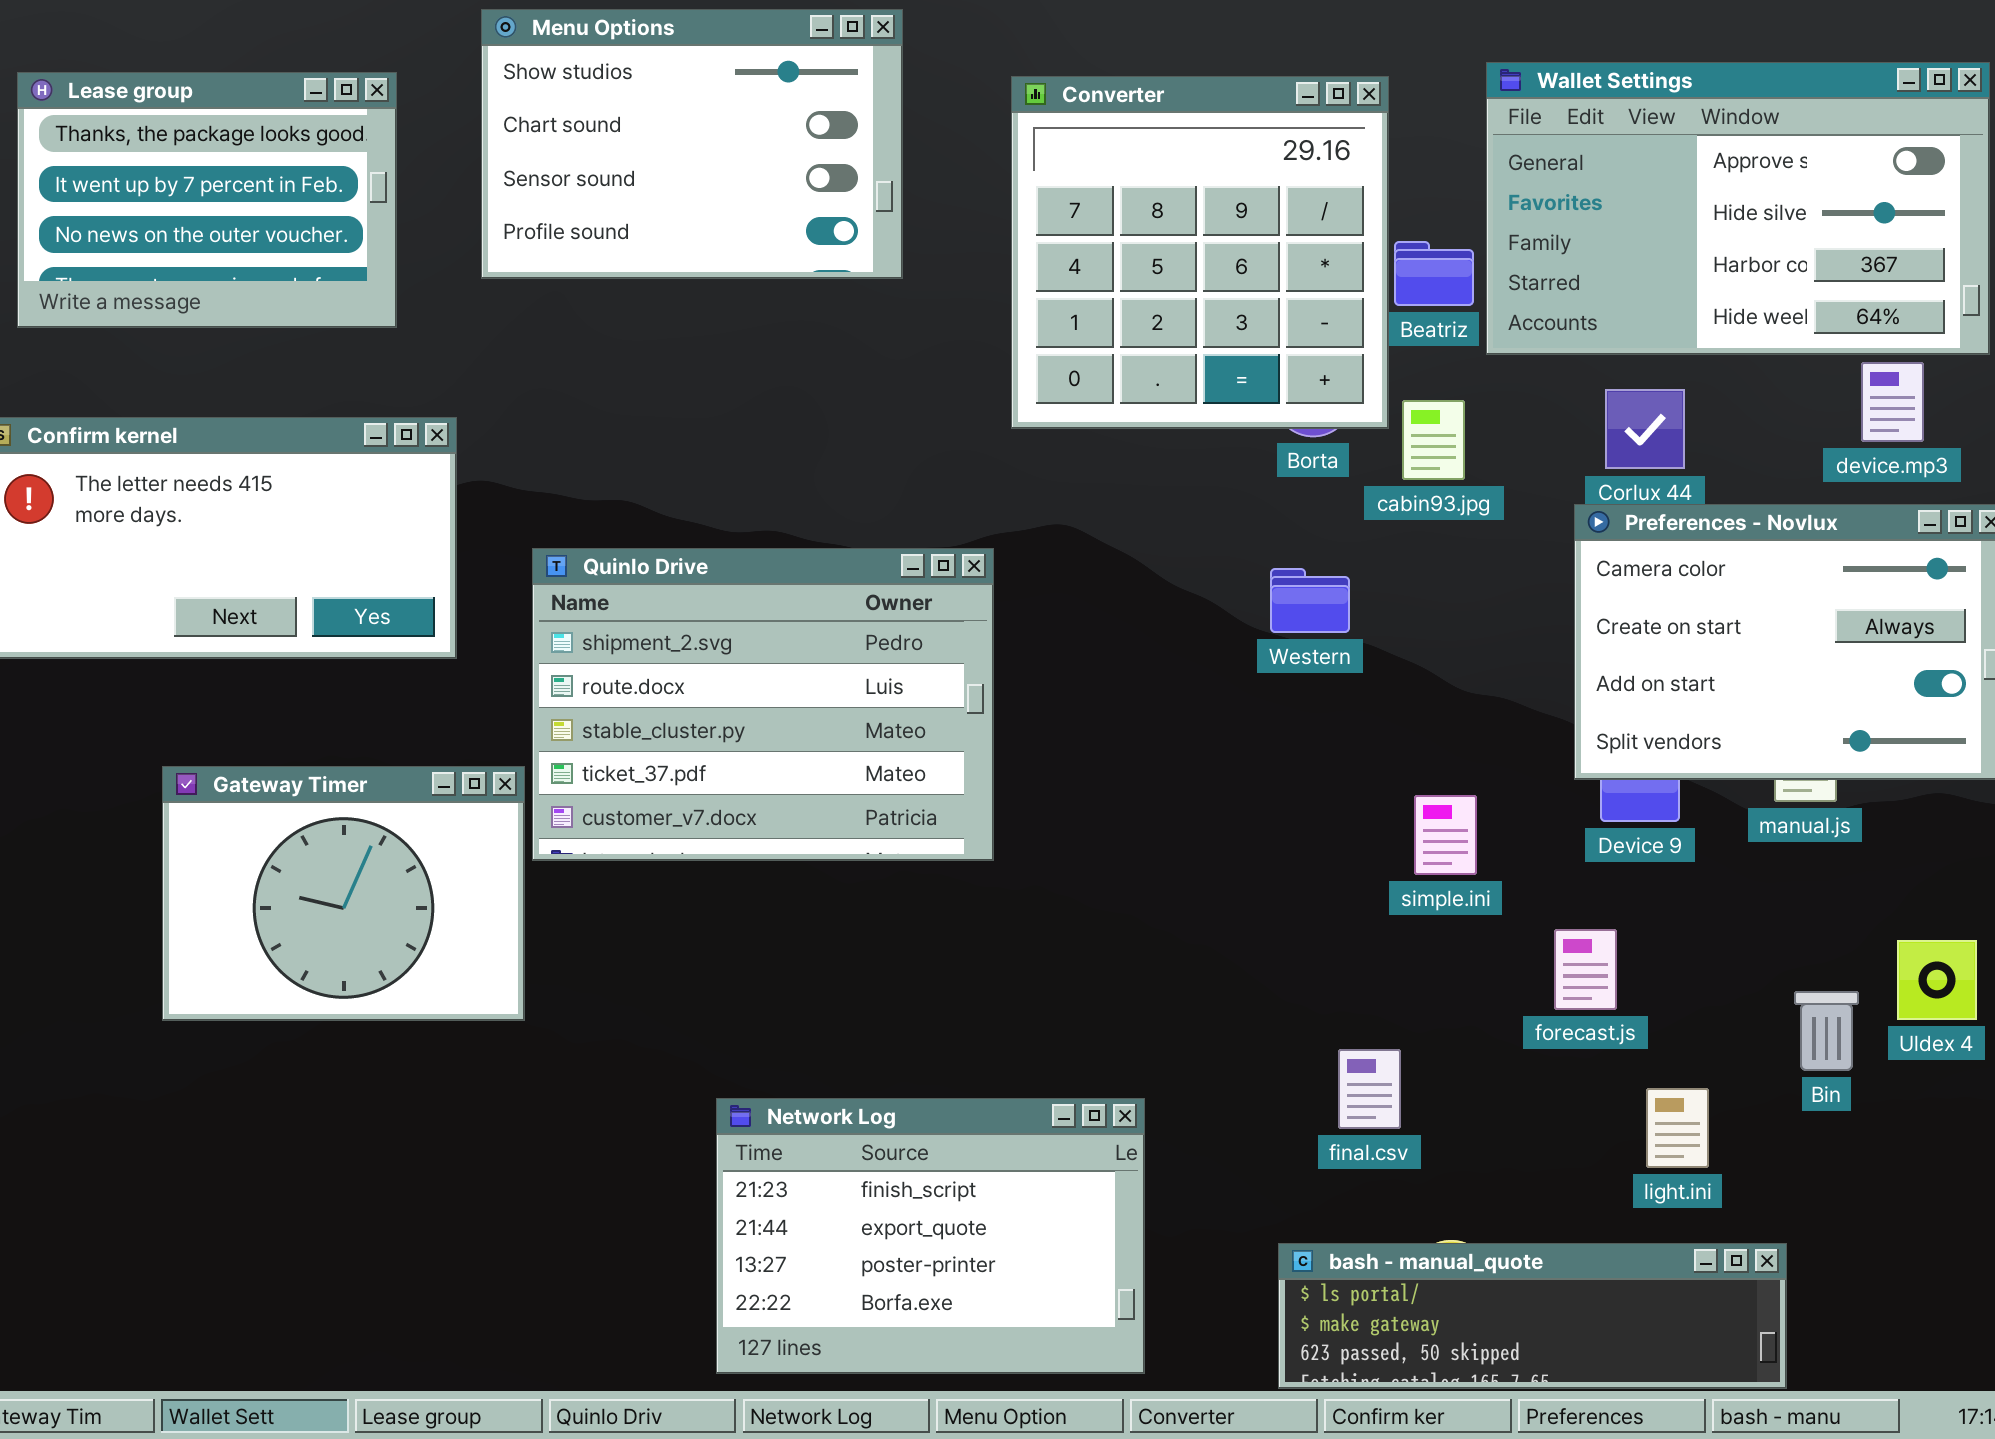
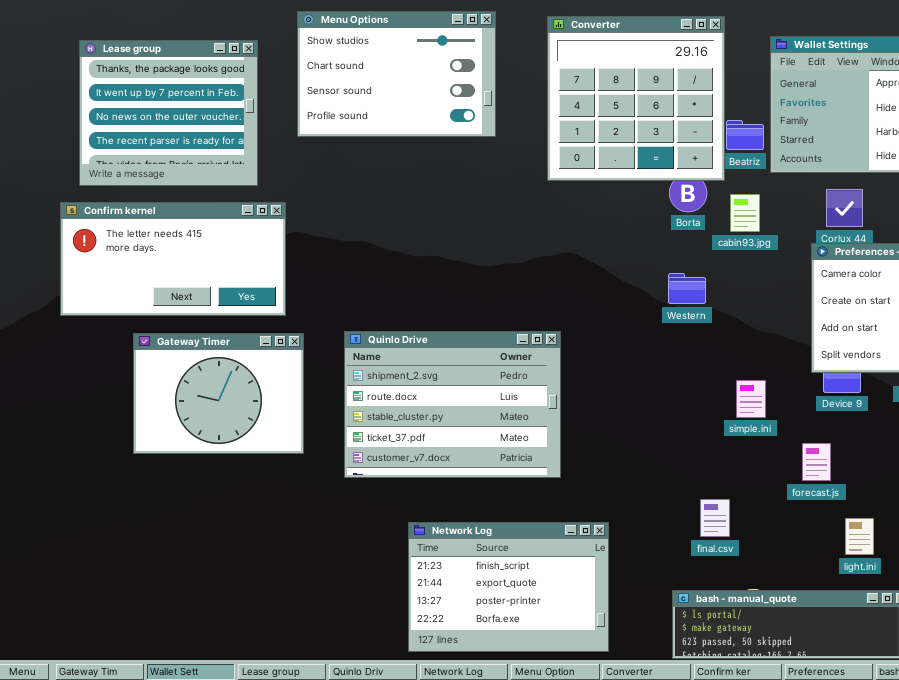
Lease group: [17,72,397,328] -> [79,40,258,186], resized
Converter: [1011,76,1389,429] -> [547,16,725,181], moved
Quinlo Drive: [532,548,994,861] -> [344,331,561,478], moved
Gateway Timer: [162,766,525,1021] -> [133,333,304,454], moved

